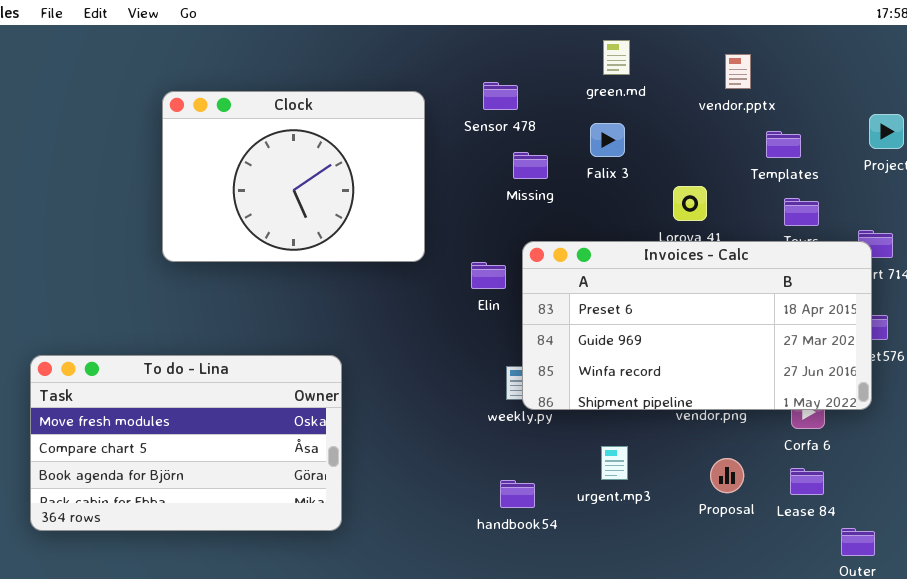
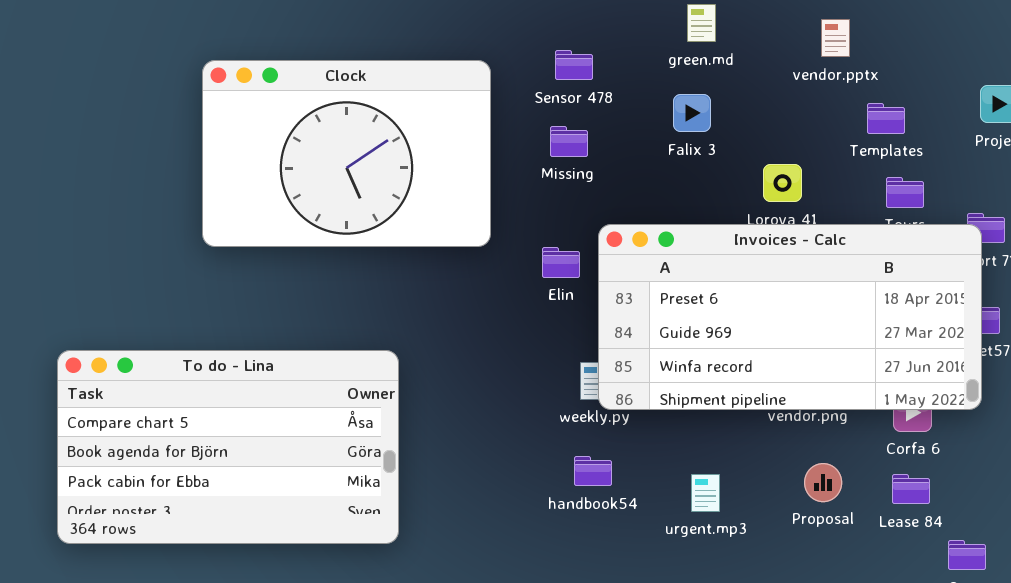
Missing: [513,152,548,179] -> [550,126,588,157], moved
To do - Lina: [30,355,342,531] -> [57,350,399,544], scrolled down 1 row
urgent.mp3: [601,446,628,480] -> [691,474,720,512], moved
handbook54: [500,480,535,508] -> [574,456,612,486], moved

